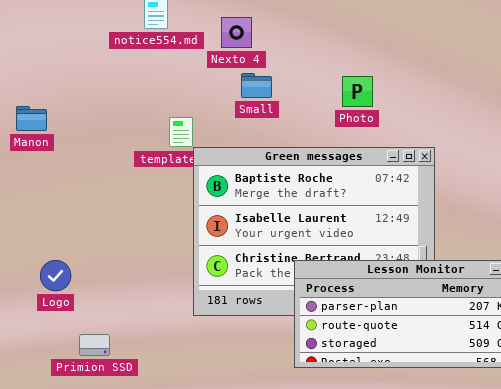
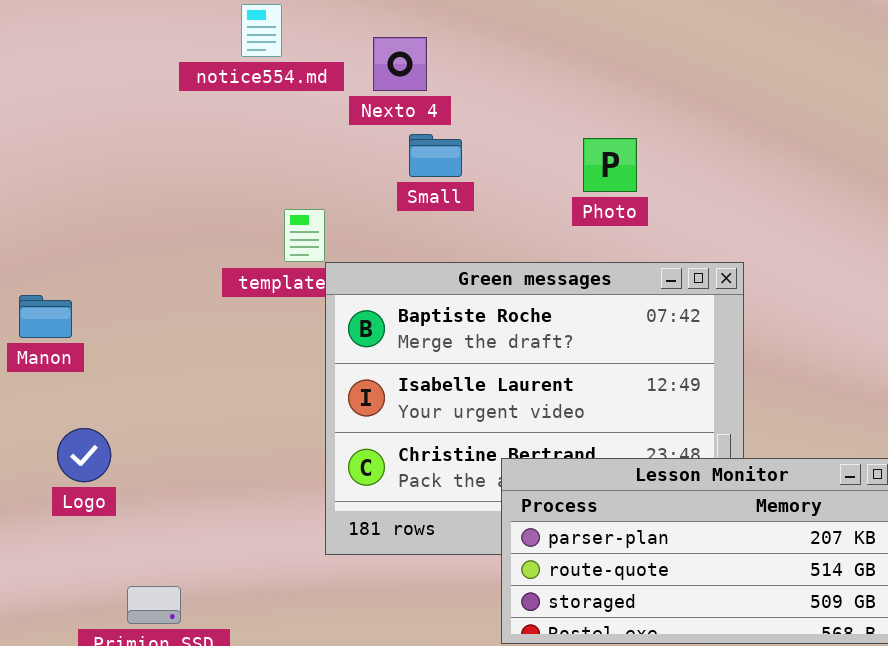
Manon: [16,106,47,131] -> [19,295,72,338], moved
Logo: [40,260,71,291] -> [57,428,111,482], moved

